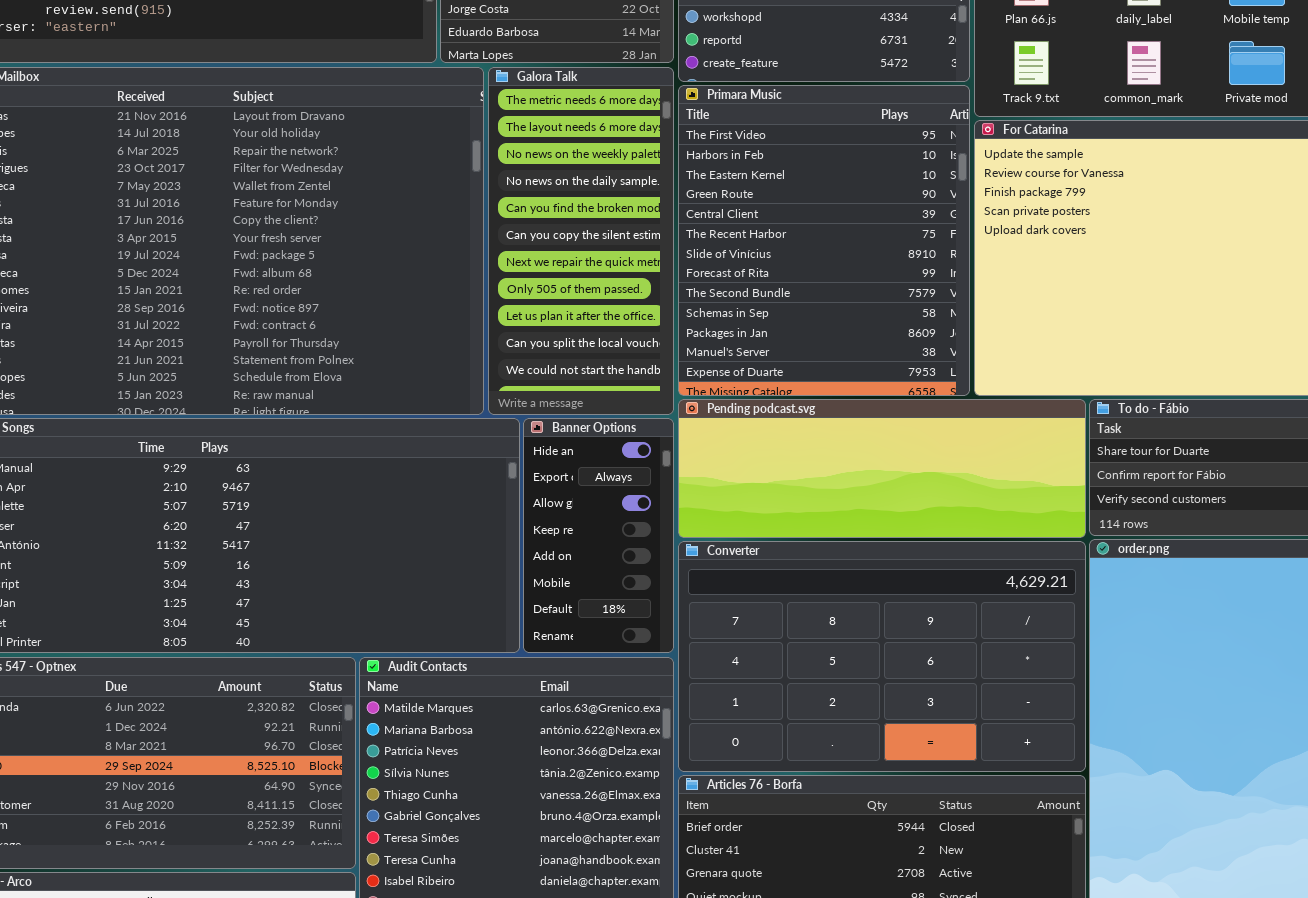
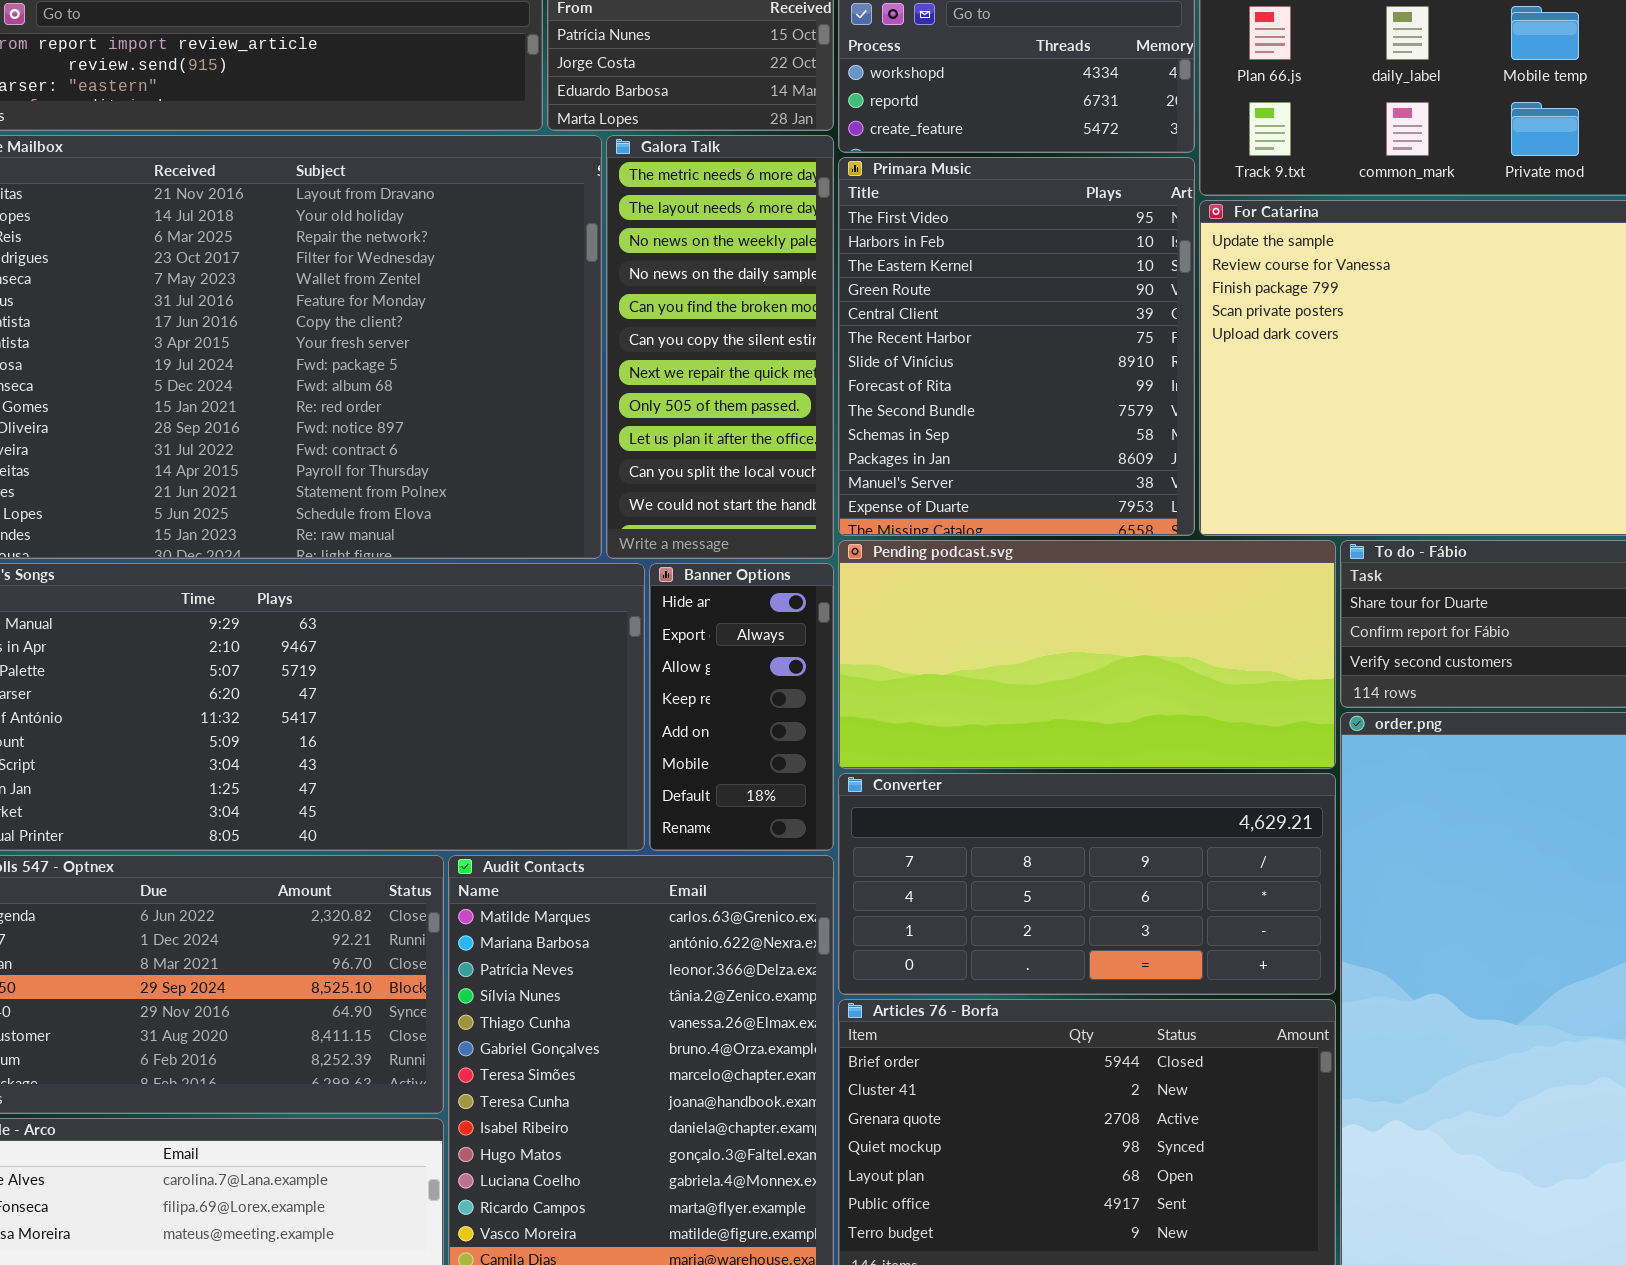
Pending podcast.svg: [678,399,1086,538] -> [838,540,1336,769], resized
Converter: [678,541,1086,772] -> [838,773,1336,995], resized

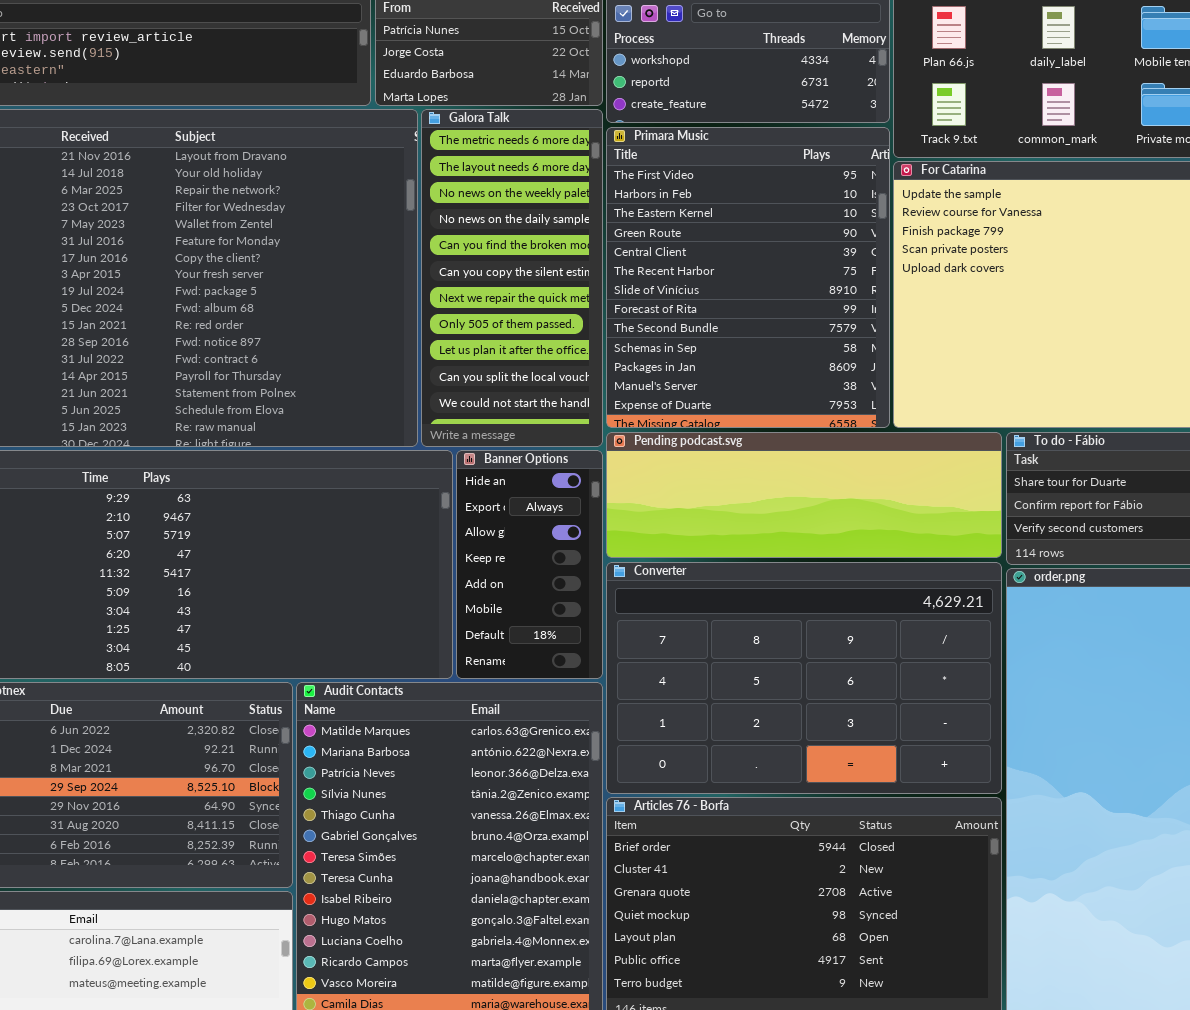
Pending podcast.svg: [838,540,1336,769] -> [606,432,1002,558], resized
Converter: [838,773,1336,995] -> [606,562,1002,794], resized

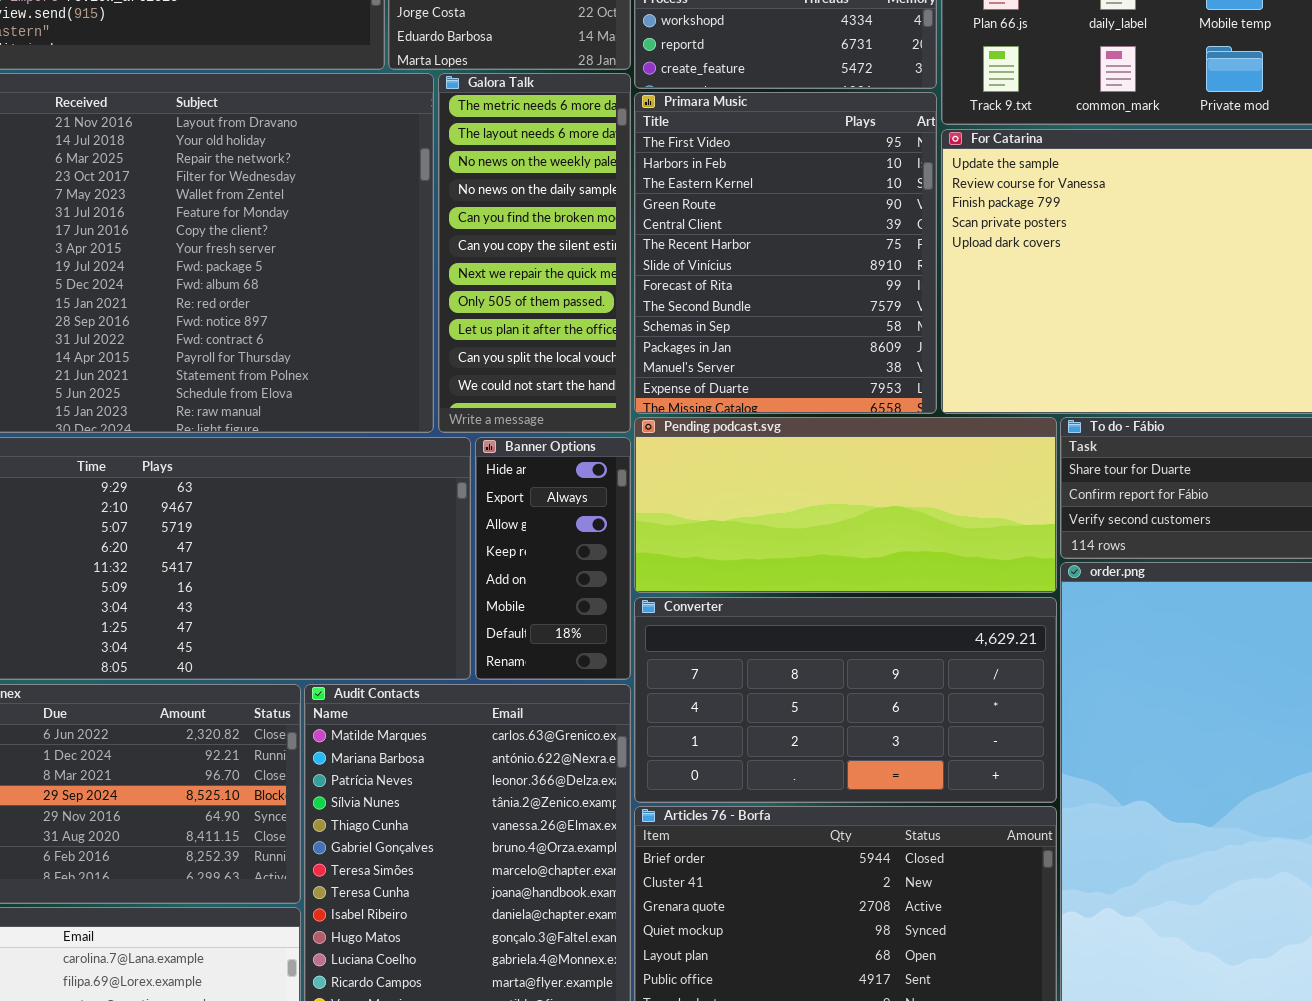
Pending podcast.svg: [606,432,1002,558] -> [634,417,1057,593], resized
Converter: [606,562,1002,794] -> [634,597,1057,803], resized

